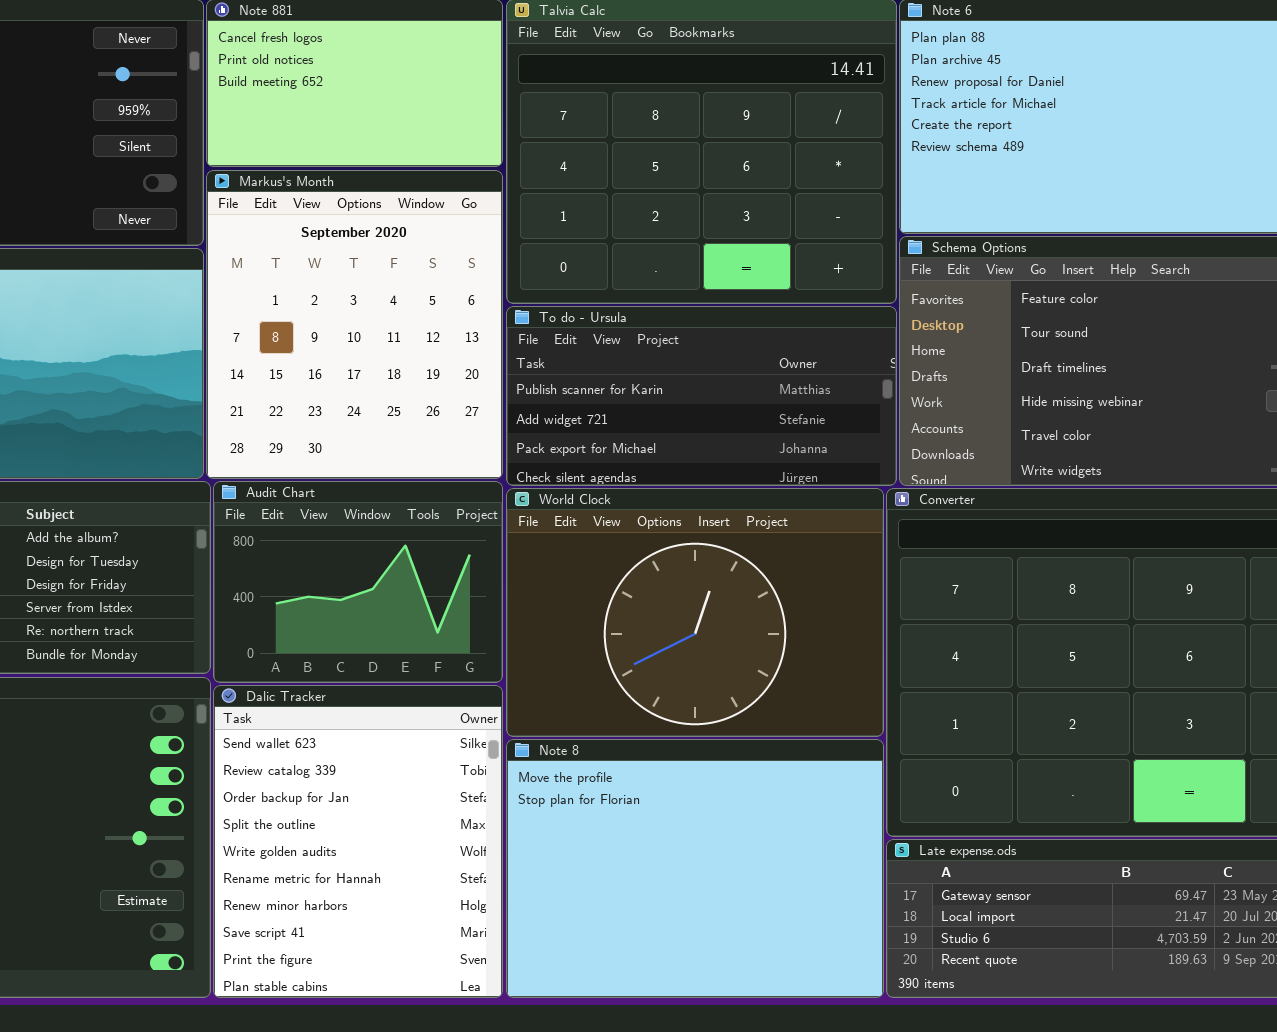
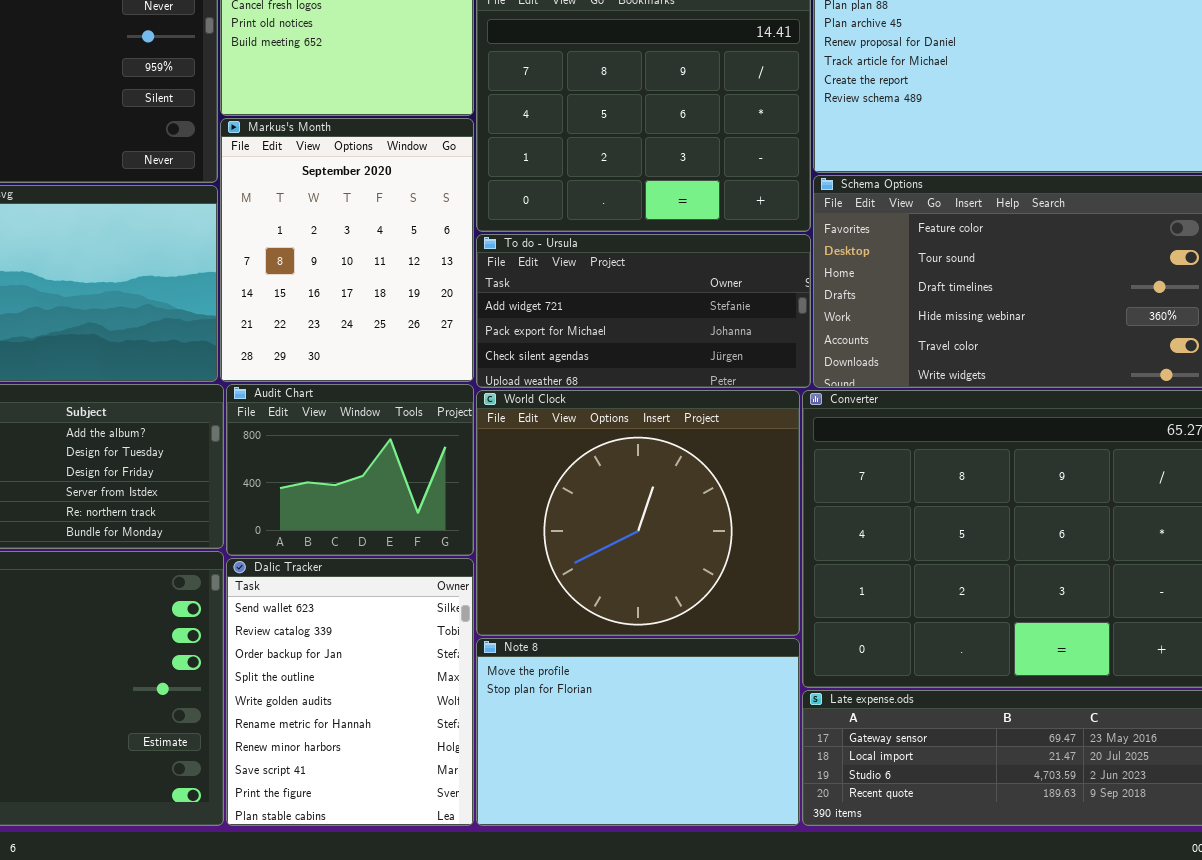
To do - Ursula: [506,306,897,486] -> [476,234,811,388], scrolled down 1 row
World Clock: [506,488,884,737] -> [476,390,800,636], resized
Note 8: [506,739,884,998] -> [476,638,800,826], resized

